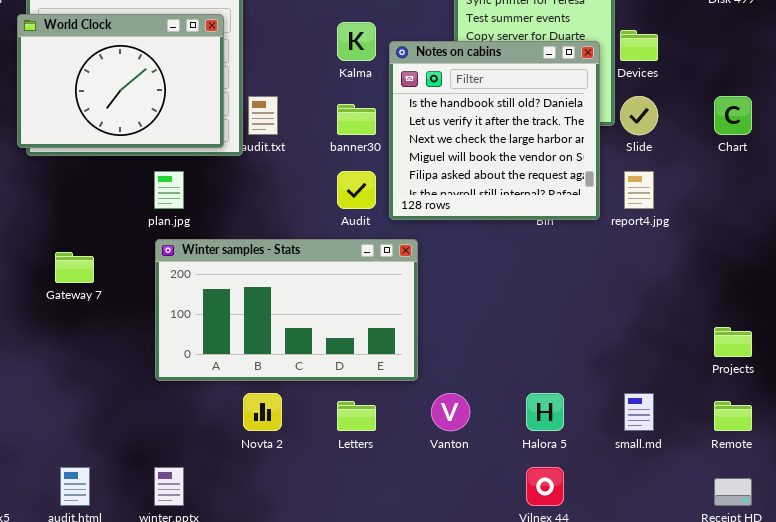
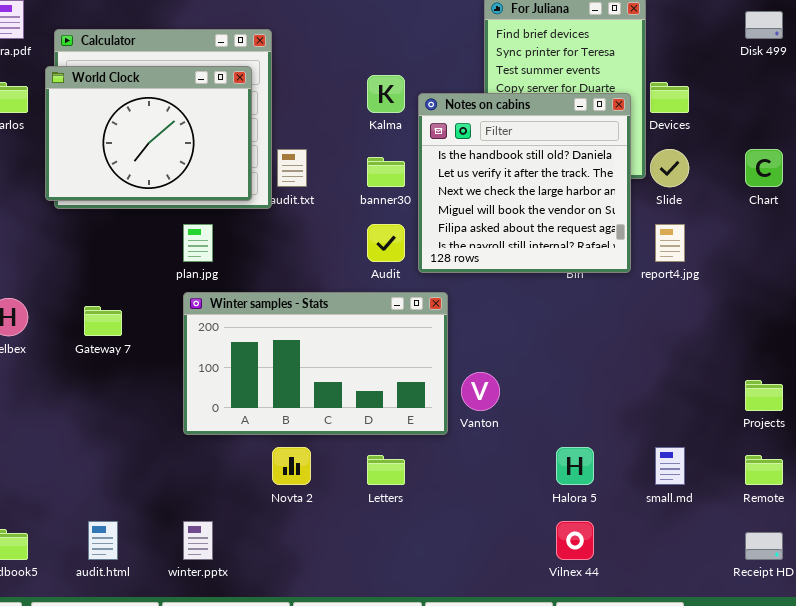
Vanton: [431,393,470,431] -> [461,372,500,411], moved

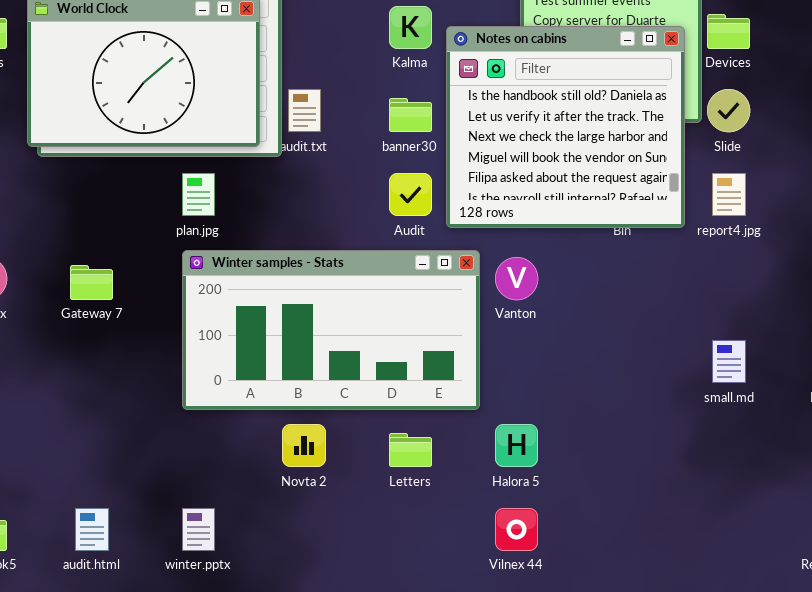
Vanton: [461,372,500,411] -> [495,257,538,300], moved
Halora 5: [556,447,594,485] -> [495,424,538,467], moved
small.md: [655,447,685,485] -> [712,340,746,383], moved
Vilnex 44: [556,521,594,560] -> [495,508,538,551], moved

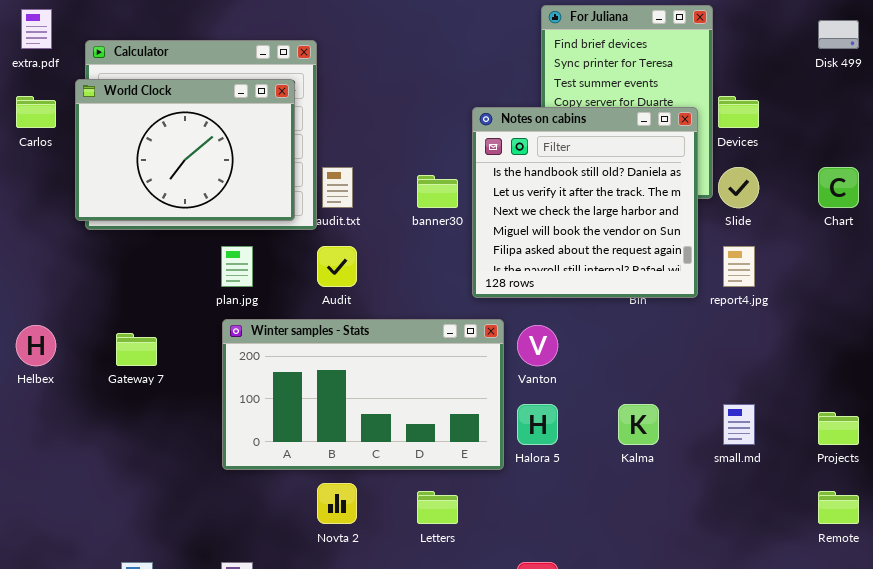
Kalma: [389,6,432,49] -> [618,404,659,445], moved
Audit: [389,173,432,216] -> [317,246,357,287], moved
Halora 5: [495,424,538,467] -> [517,404,558,445], moved

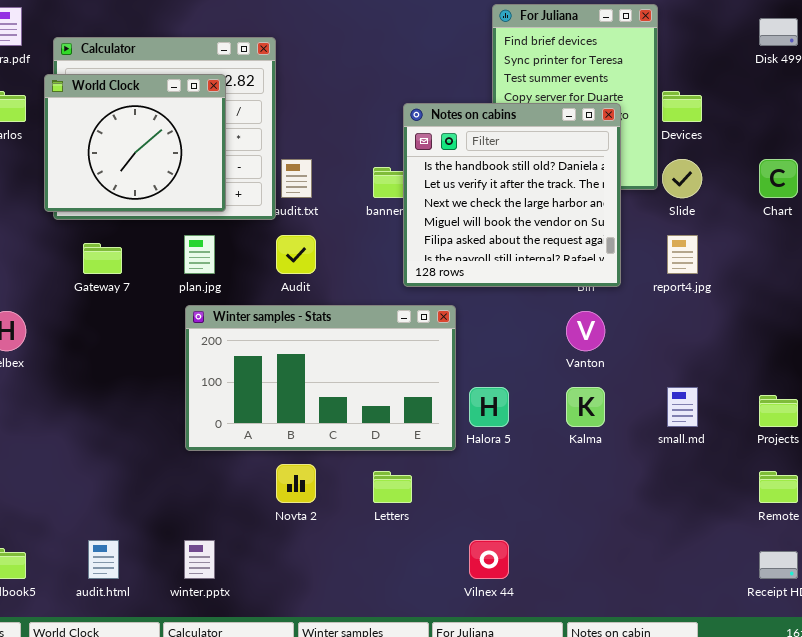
World Clock: [75,79,295,221] -> [44,74,226,212], resized
Notes on cabins: [472,107,698,298] -> [403,103,621,287], moved
Vanton: [517,325,558,366] -> [566,311,605,351], moved
Gateway 7: [116,333,157,366] -> [83,243,122,274], moved

